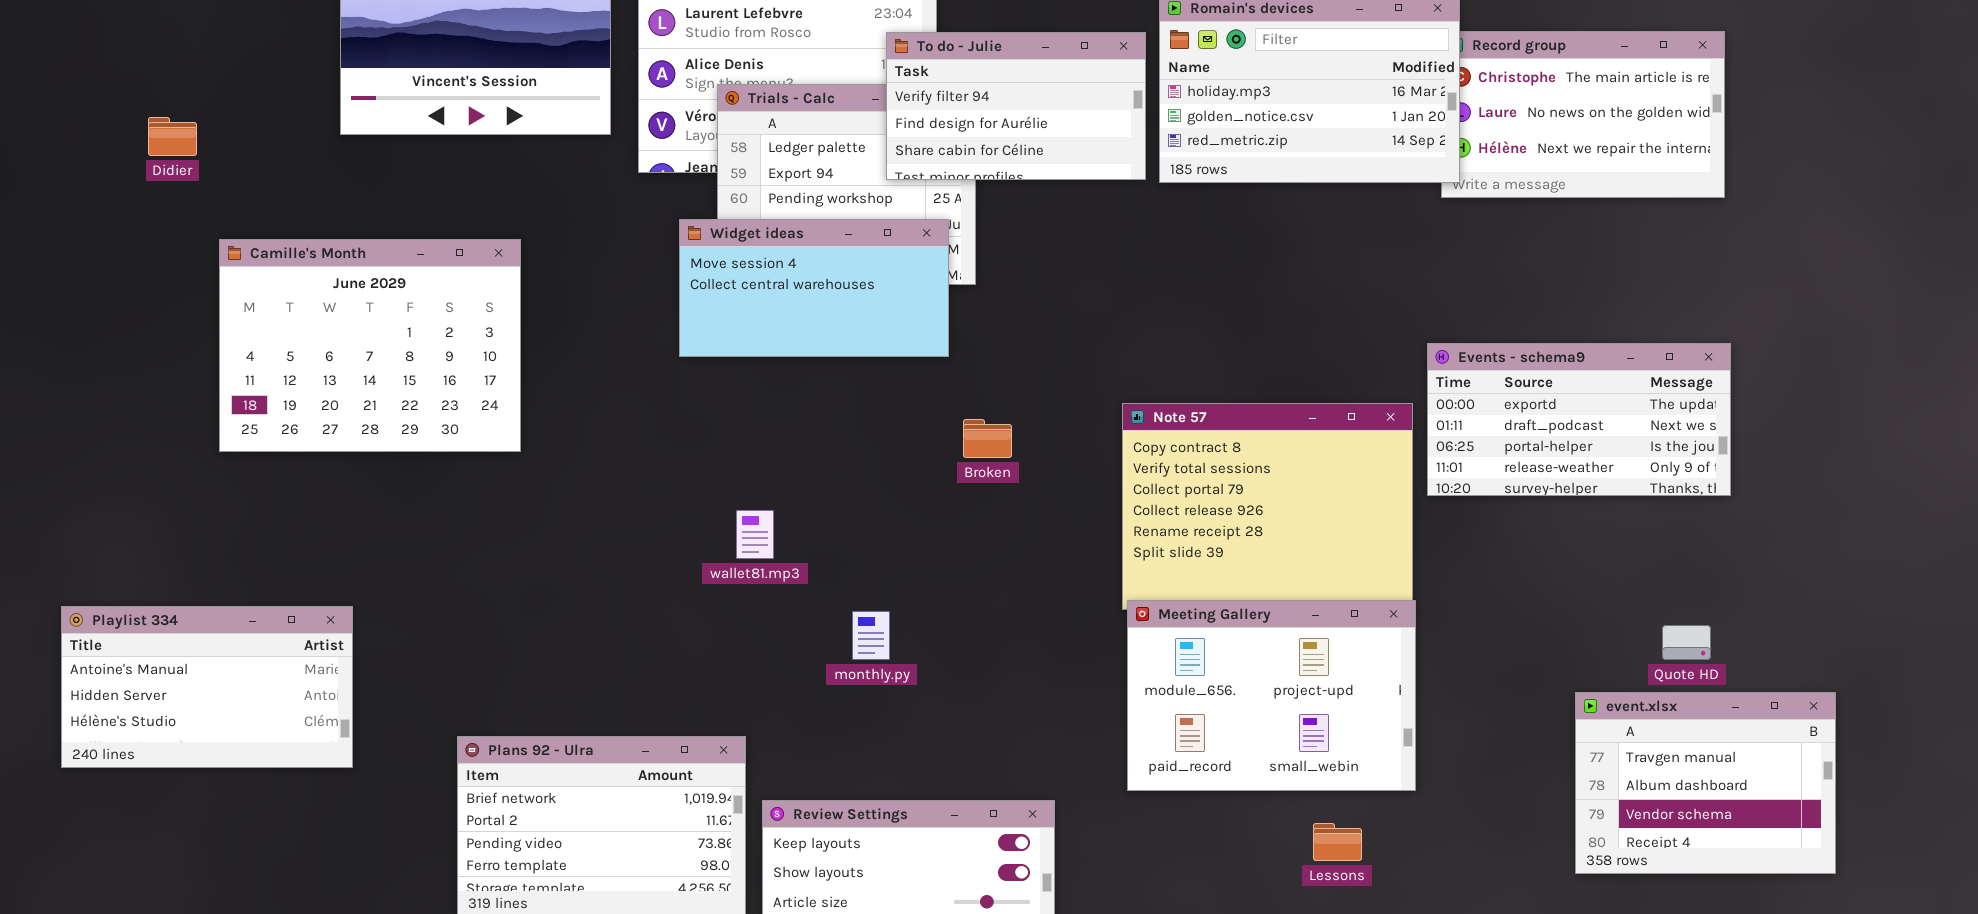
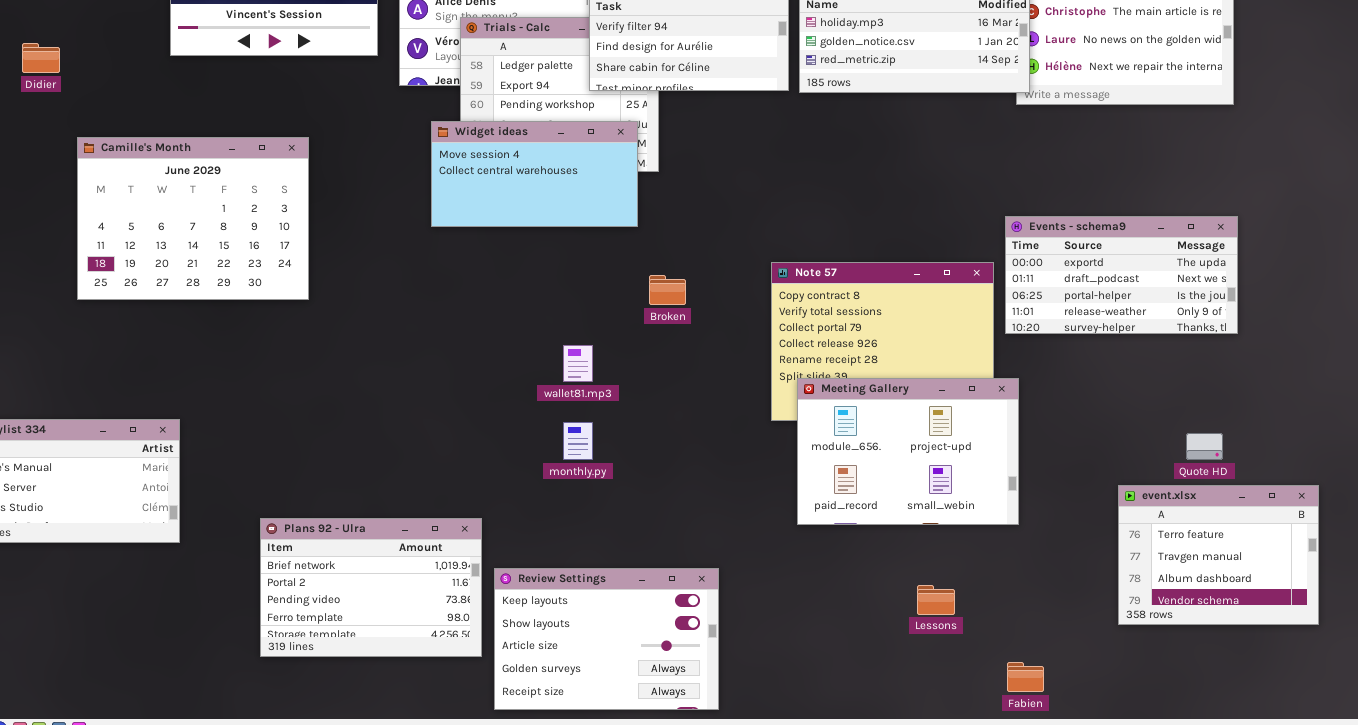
wallet81.mp3: [736,510,774,559] -> [563,345,593,382], moved
Meeting Gallery: [1127,600,1416,791] -> [797,378,1019,525], moved
event.xlsx: [1575,692,1836,874] -> [1118,485,1319,625], scrolled up 1 row

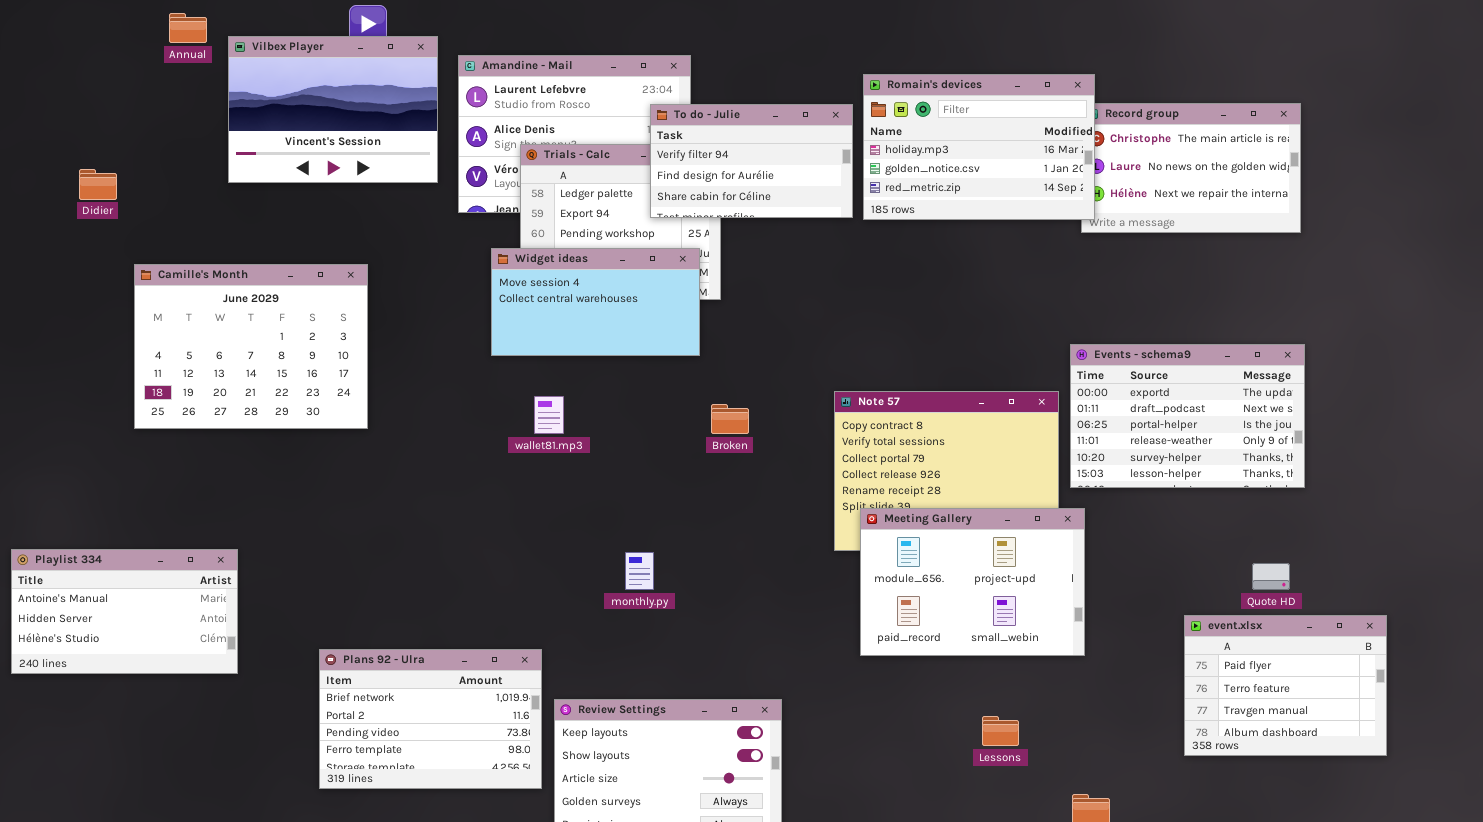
Events - schema9: [1005,216,1238,334] -> [1070,344,1305,488], resized
wallet81.mp3: [563,345,593,382] -> [534,396,564,434], moved
event.xlsx: [1118,485,1319,625] -> [1184,615,1387,756], scrolled up 1 row

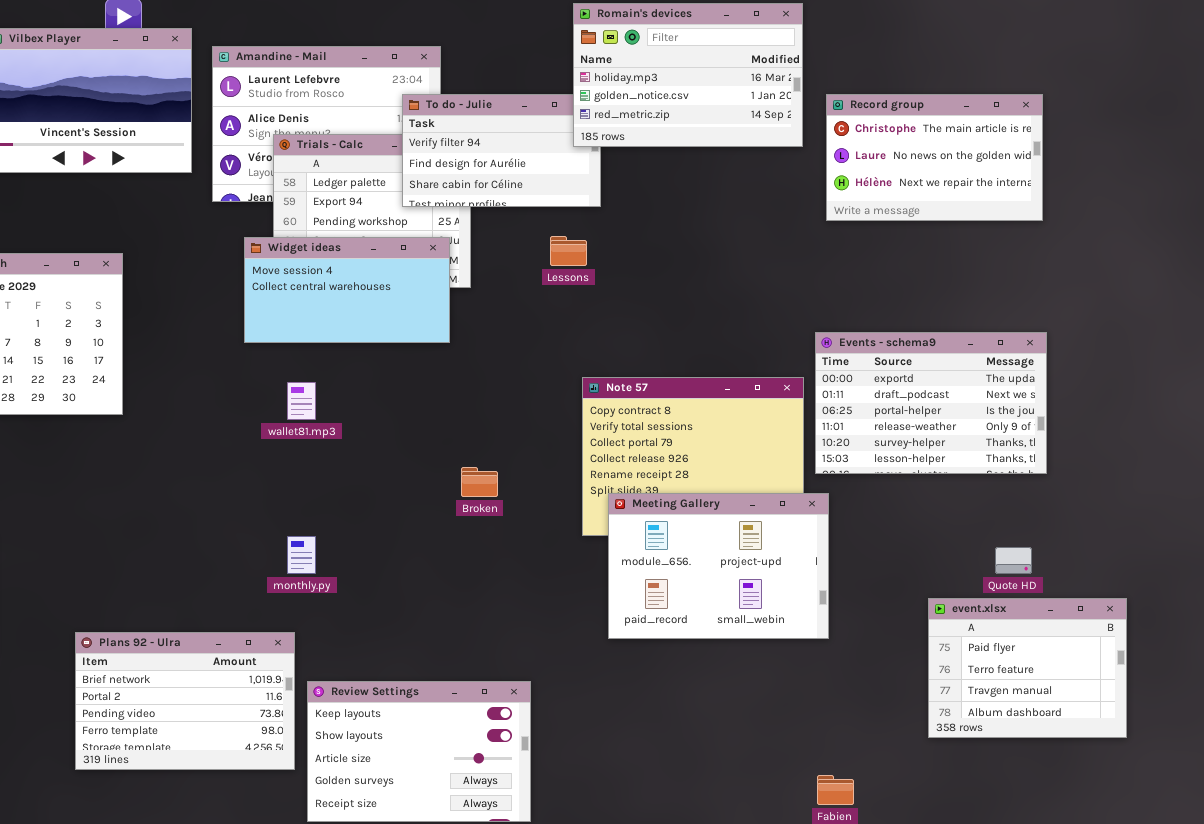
Romain's devices: [863,74,1095,220] -> [573,3,803,147], moved
Broken: [711,404,749,434] -> [461,467,498,497], moved
monthly.py: [625,552,654,590] -> [287,536,316,574], moved
Lessons: [982,716,1019,746] -> [550,236,587,266], moved

